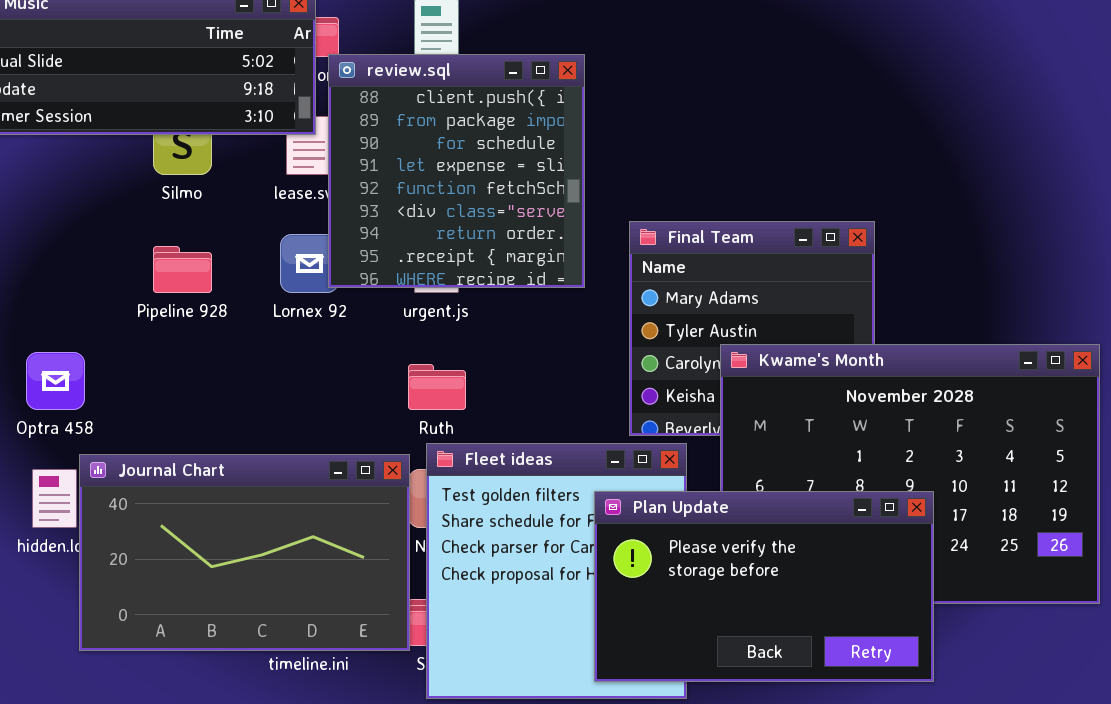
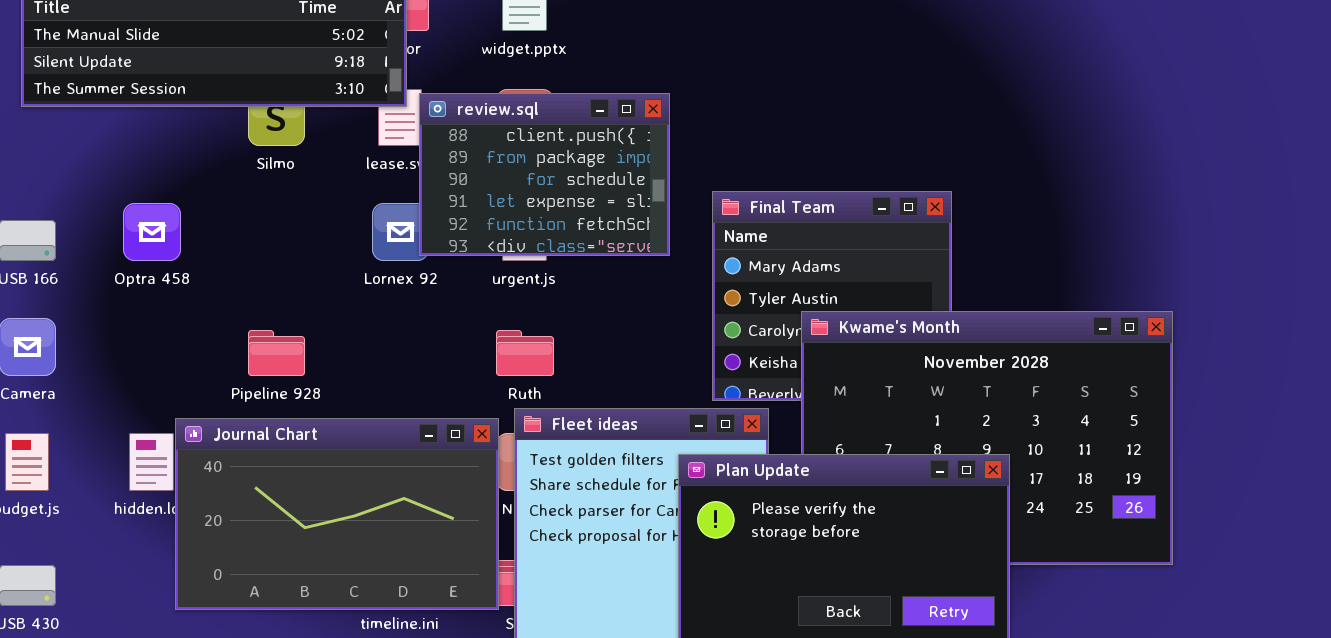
review.sql: [328,54,585,288] -> [419,93,670,256], resized
Pipeline 928: [153,246,212,293] -> [248,330,305,376], moved
Optra 458: [26,352,85,410] -> [123,203,181,261], moved

